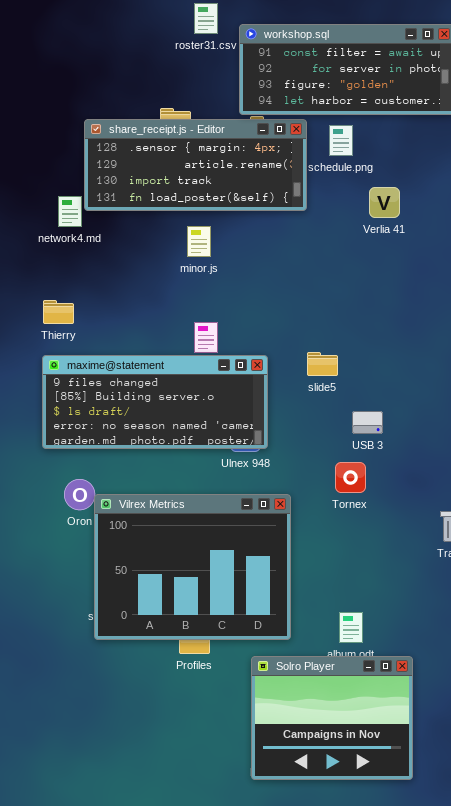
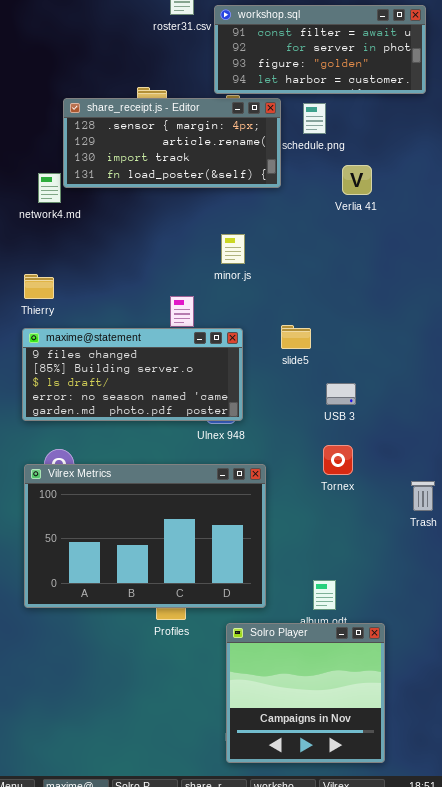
minor.js: [187,226,211,257] -> [221,234,245,264], moved
Tornex: [335,462,366,493] -> [323,445,353,475], moved
Vilrex Metrics: [94,494,291,640] -> [24,464,266,608], resized
Solro Player: [251,656,413,780] -> [226,623,385,763], resized

